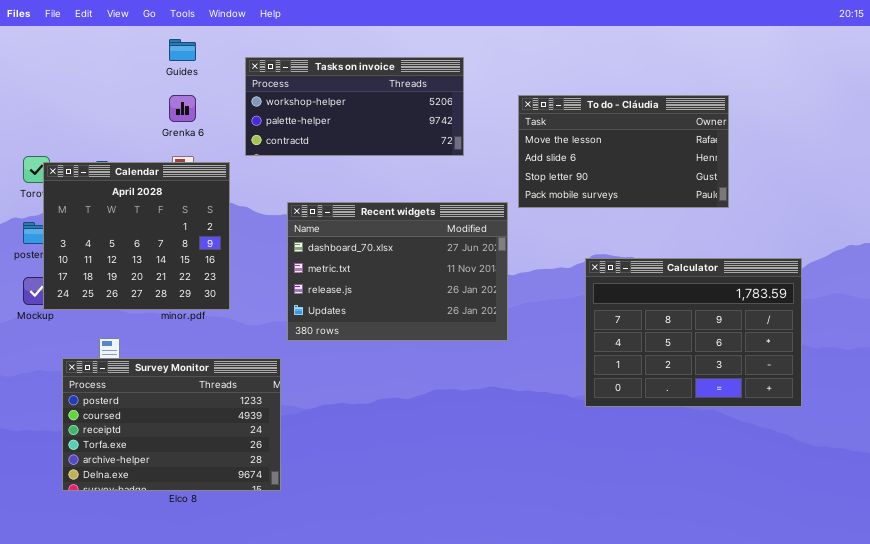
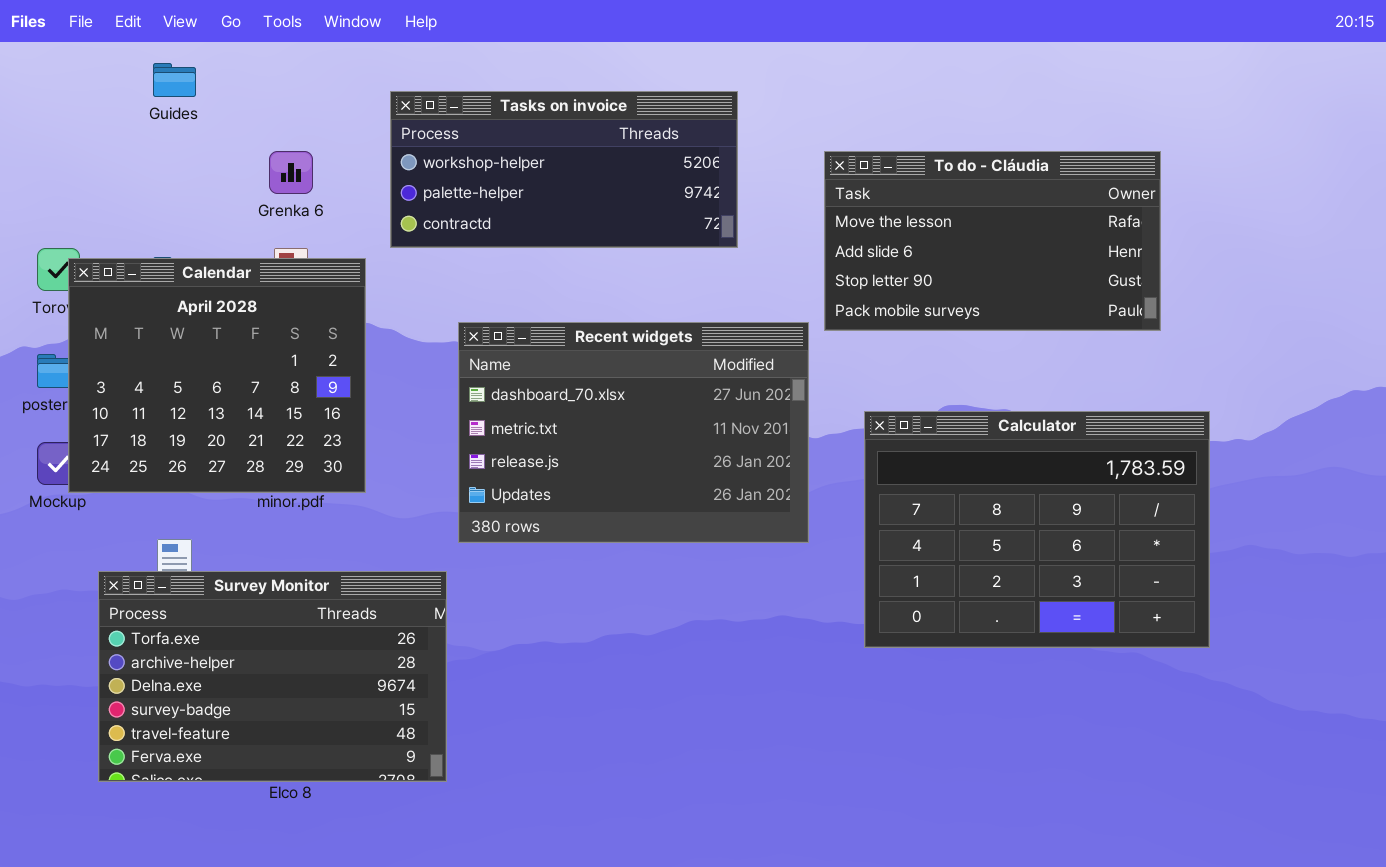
Guides: [169,39,196,61] -> [153,63,196,97], moved
Calculator: [585,258,802,407] -> [864,411,1210,648], moved
Survey Monitor: [62,358,281,491] -> [98,571,447,782], scrolled down 3 rows

